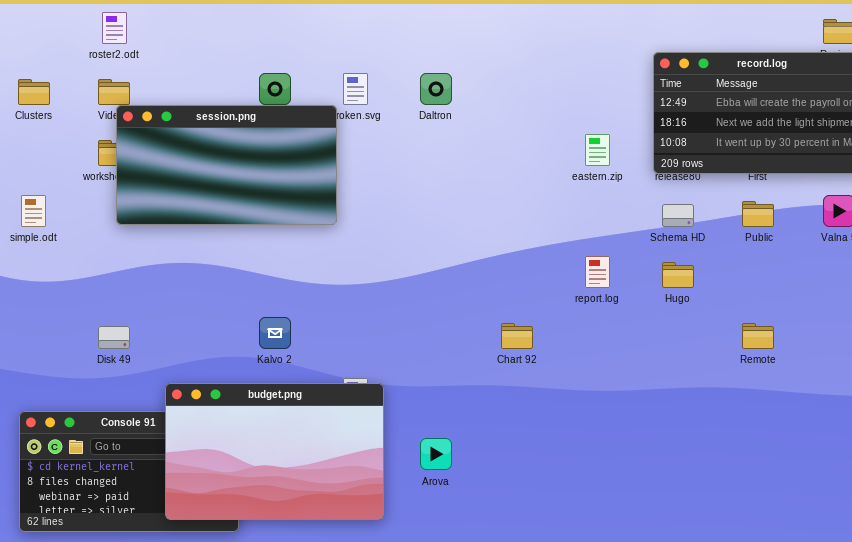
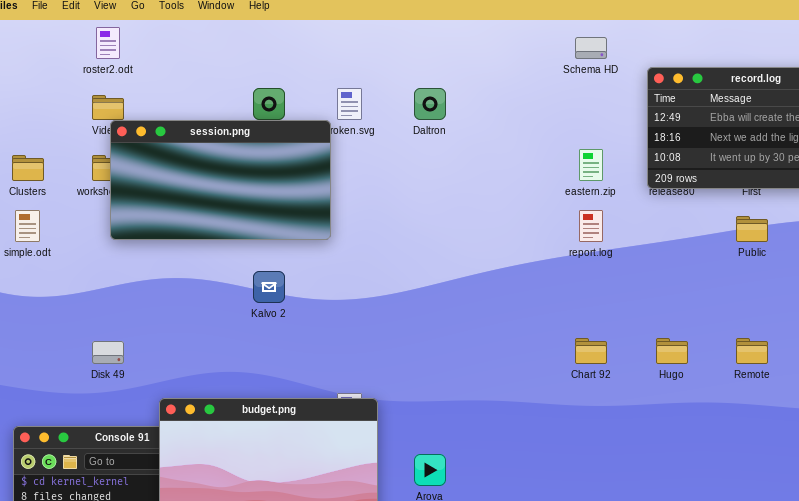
Clusters: [18,79,50,105] -> [12,155,44,181], moved
Schema HD: [662,204,694,227] -> [575,37,607,59], moved
report.log: [585,256,610,288] -> [579,210,603,242], moved
Hugo: [662,262,694,288] -> [656,338,688,364], moved
Kalvo 2: [259,317,291,349] -> [253,271,285,303], moved
Chart 92: [501,323,533,349] -> [575,338,607,364], moved

